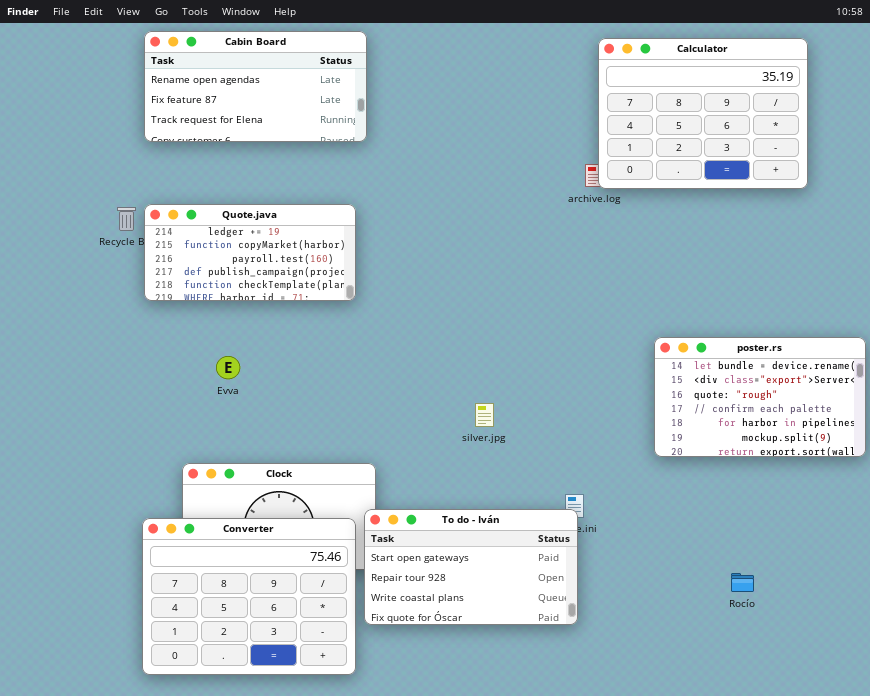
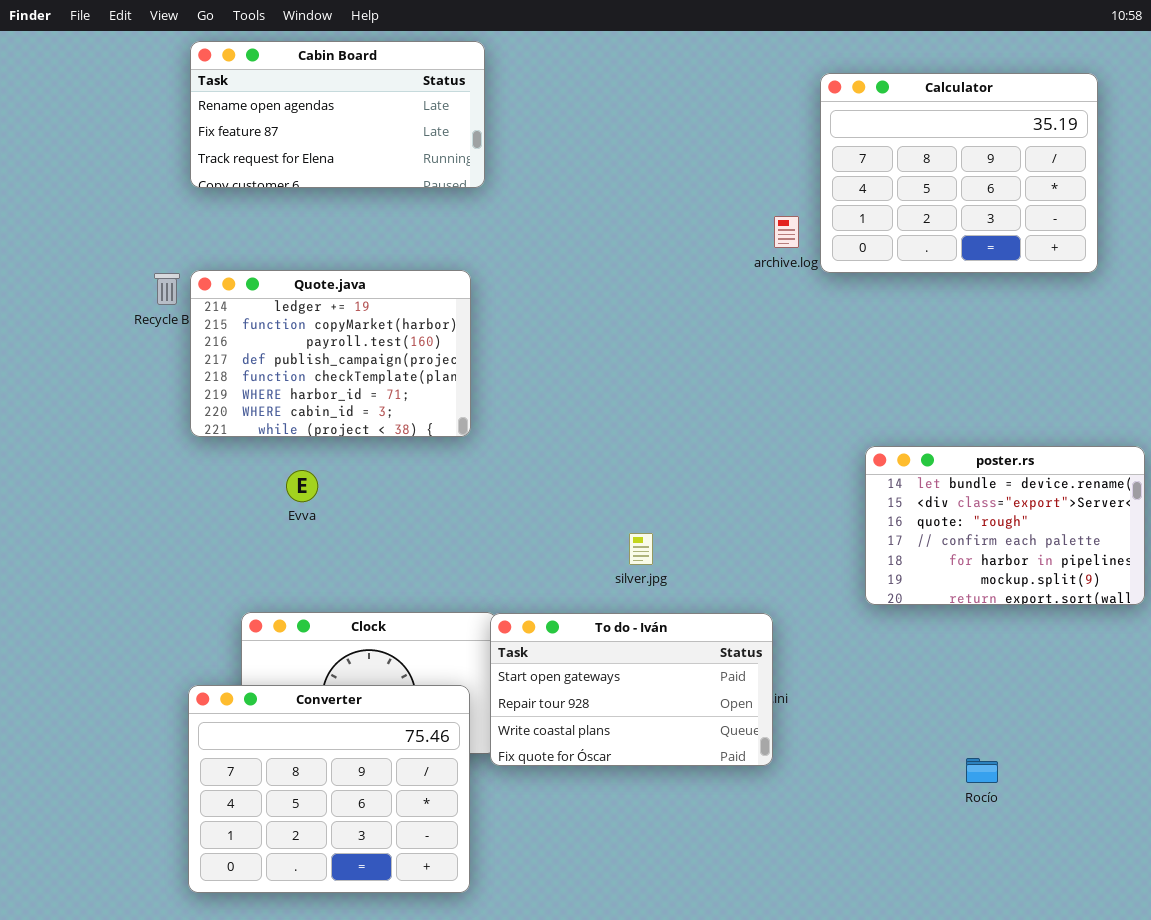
Calculator: [598,38,808,189] -> [820,73,1098,273], moved
Quote.java: [144,204,356,301] -> [190,270,471,437], resized
To do - Iván: [364,509,578,625] -> [490,613,773,766], moved

